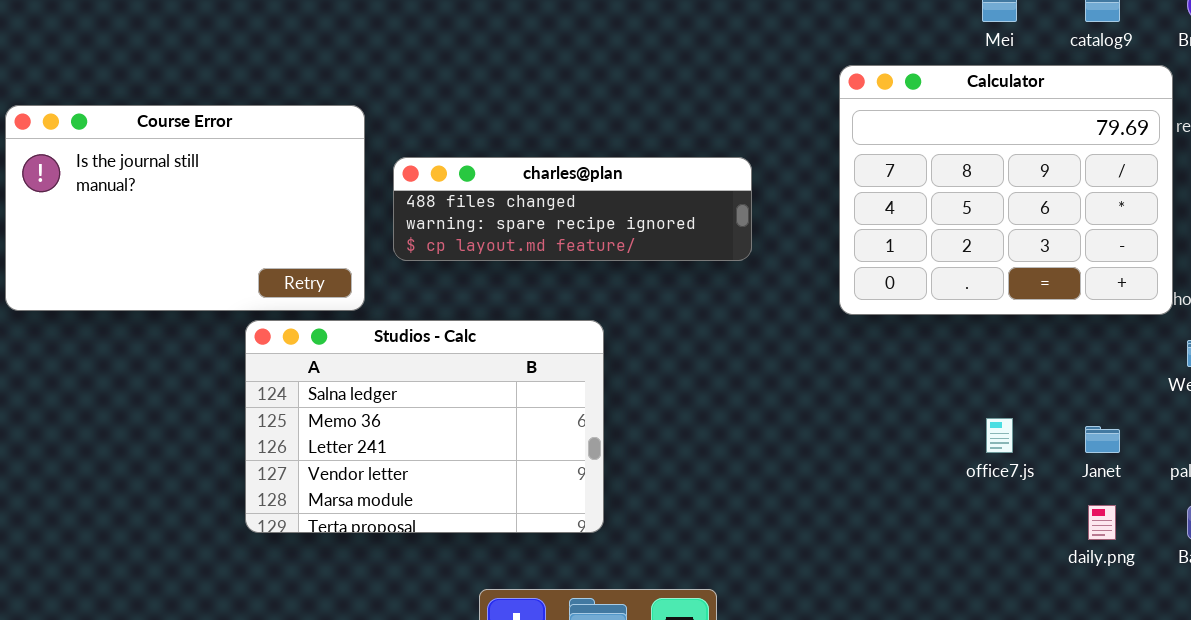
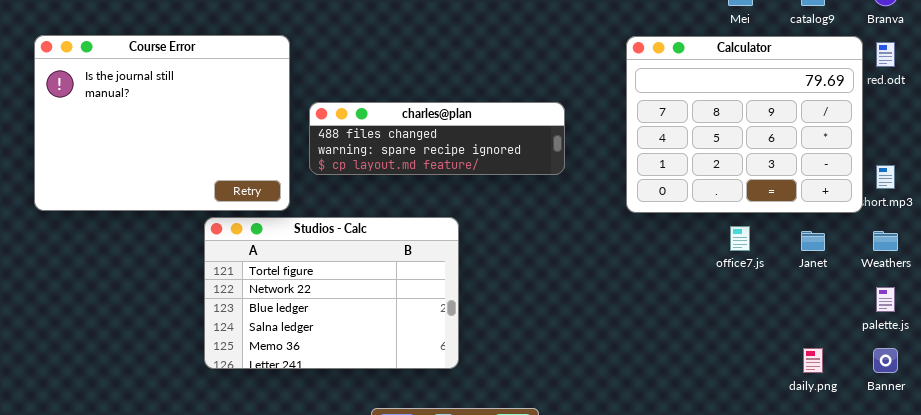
Course Error: [5,105,365,311] -> [34,35,290,211], resized
Studios - Calc: [245,320,604,533] -> [204,217,459,369], scrolled up 3 rows
office7.js: [986,418,1013,453] -> [730,226,750,251], moved
Janet: [1085,426,1120,453] -> [801,231,825,251], moved

